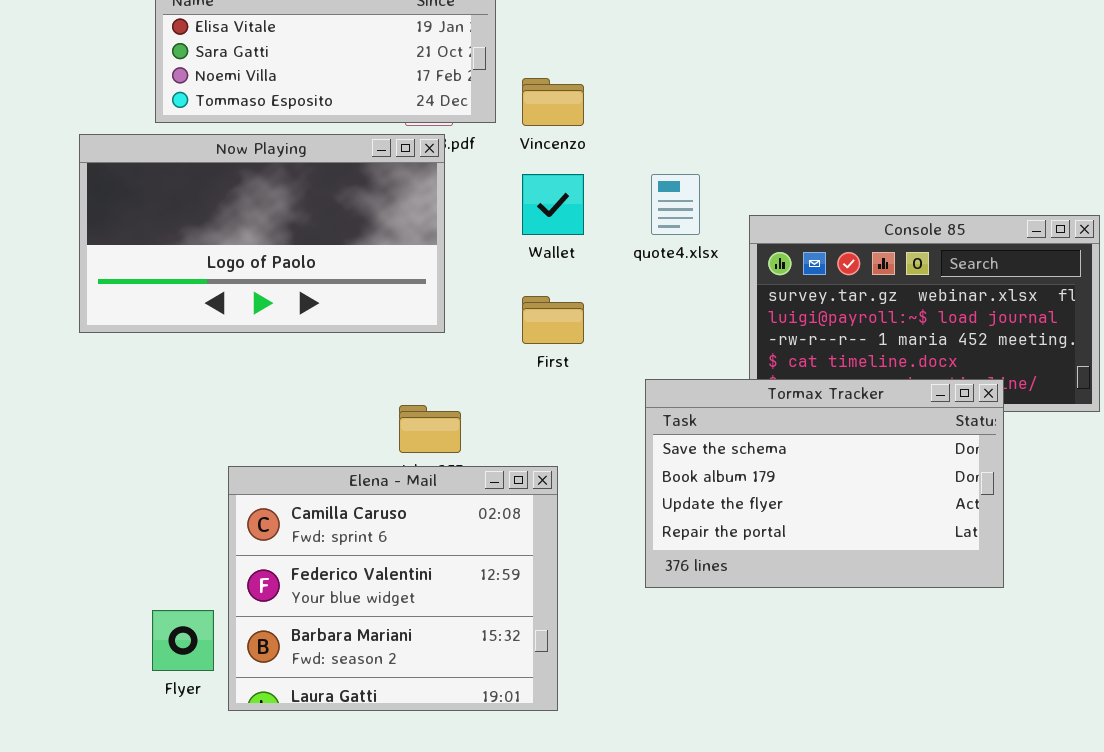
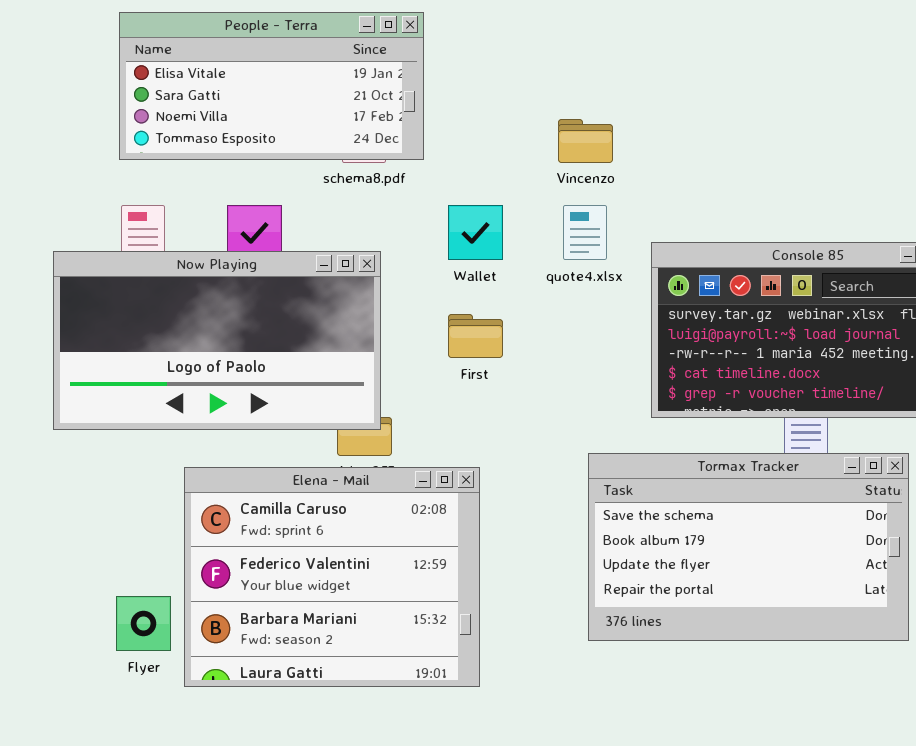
Vincenzo: [522,78,584,126] -> [558,119,613,163], moved
Now Playing: [79,134,445,333] -> [53,251,381,430], moved
Tormax Tracker: [645,379,1004,588] -> [588,453,909,641], moved

